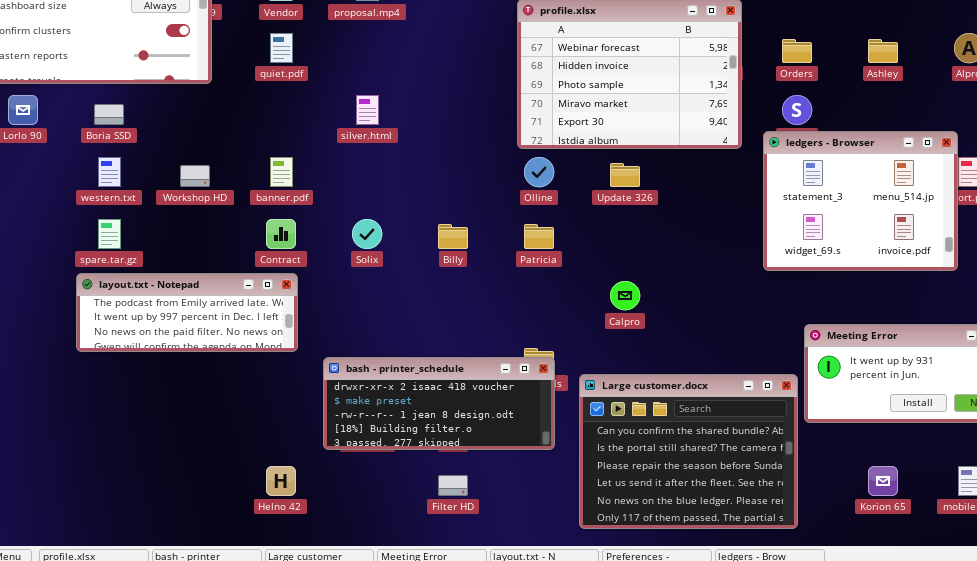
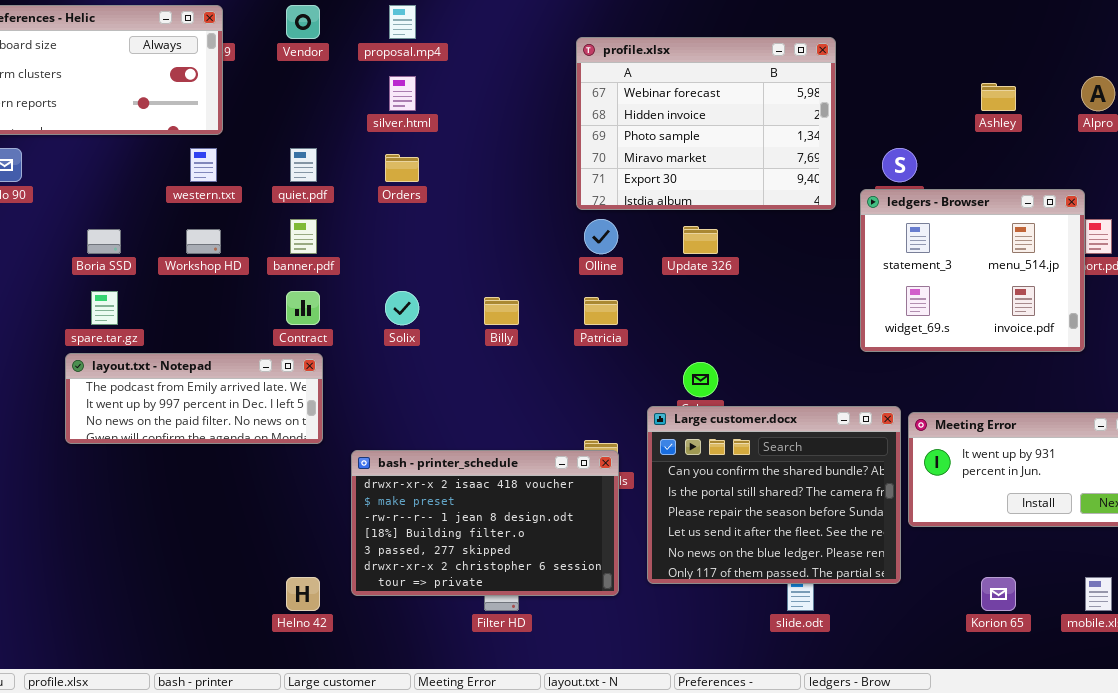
quiet.pdf: [270,33,293,63] -> [290,148,317,182], moved
Orders: [782,39,812,63] -> [385,154,419,182], moved
silver.html: [356,95,379,125] -> [389,76,416,111], moved
Boria SSD: [94,104,124,125] -> [87,229,121,254], moved
western.txt: [98,157,121,187] -> [190,148,217,182], moved
bash - printer_schedule: [323,357,555,450] -> [351,450,619,596], resized
Large customer.docx: [579,374,798,529] -> [647,406,901,584], moved

